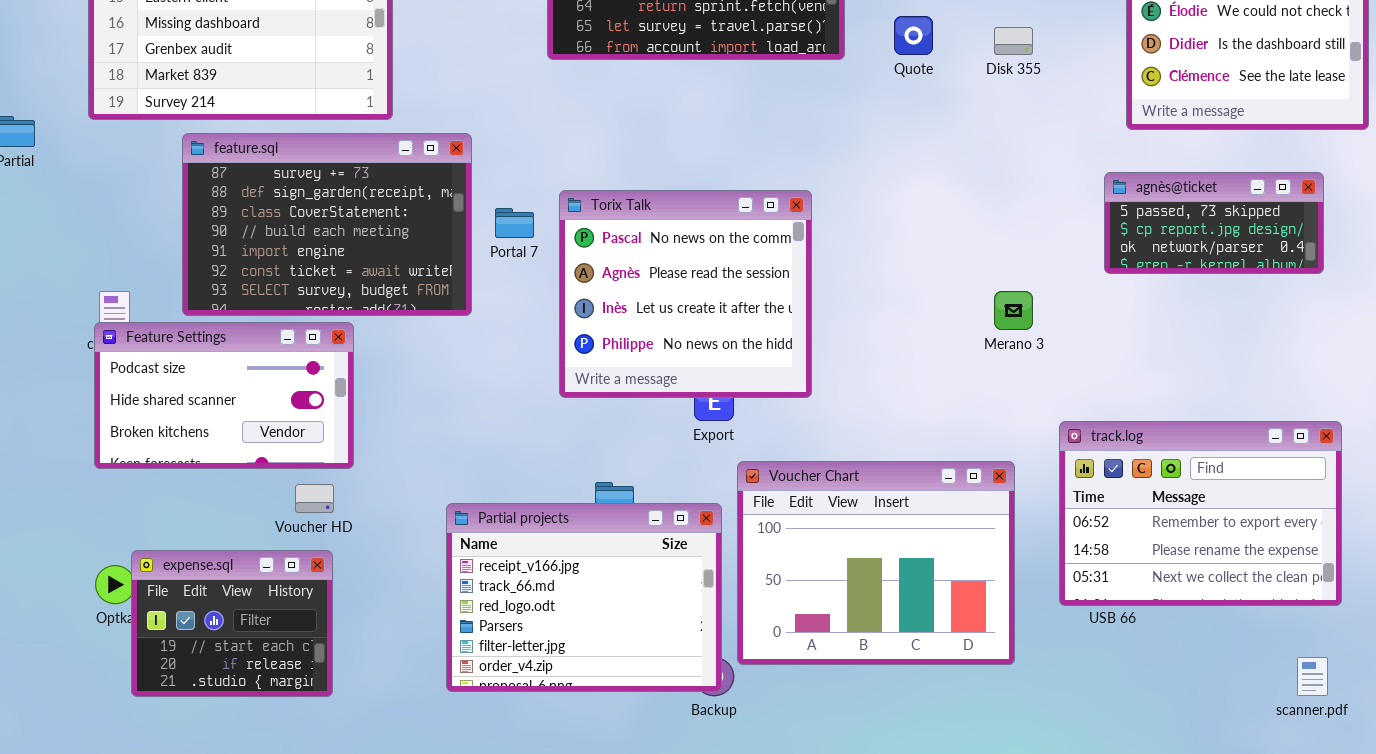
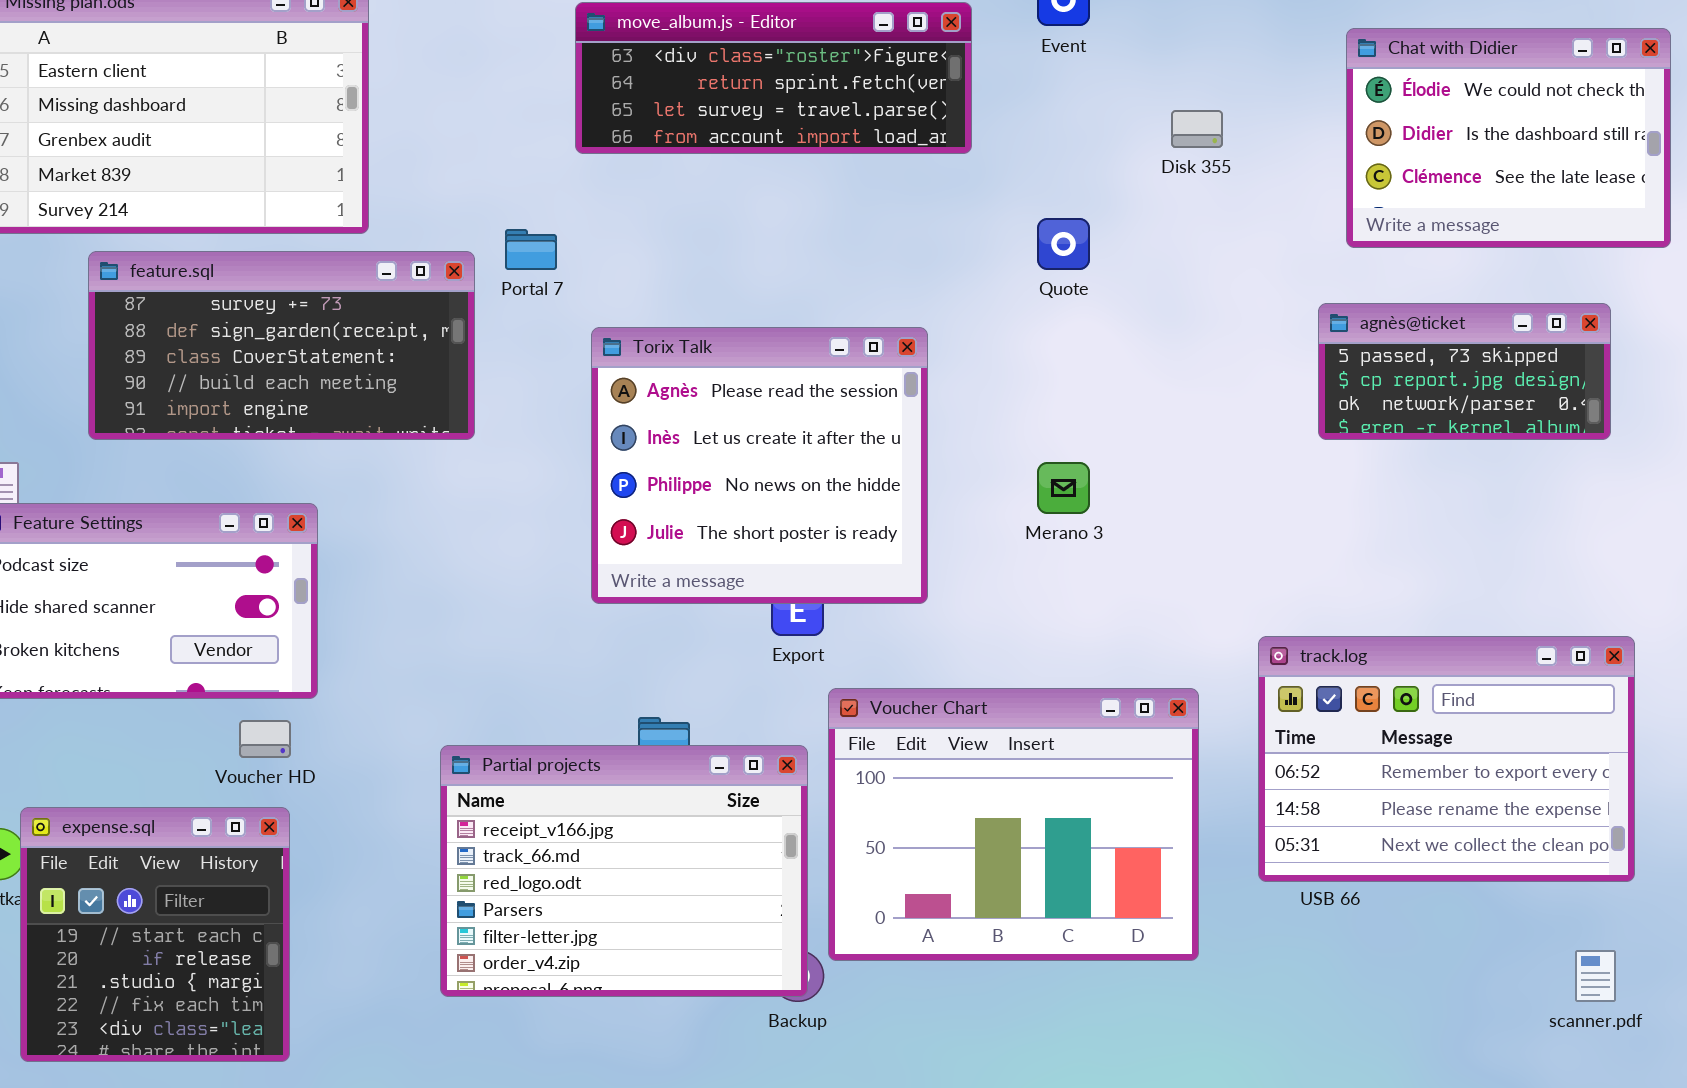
Quote: [894,16,933,55] -> [1037,218,1090,270], moved
feature.sql: [182,133,472,316] -> [88,251,475,440], resized
Torix Talk: [559,190,812,398] -> [591,327,928,604], scrolled down 1 row
Portal 7: [495,208,534,238] -> [505,229,557,270], moved
Merano 3: [994,291,1033,330] -> [1037,462,1090,514], moved
expense.sql: [131,550,333,697] -> [20,807,290,1062], resized

